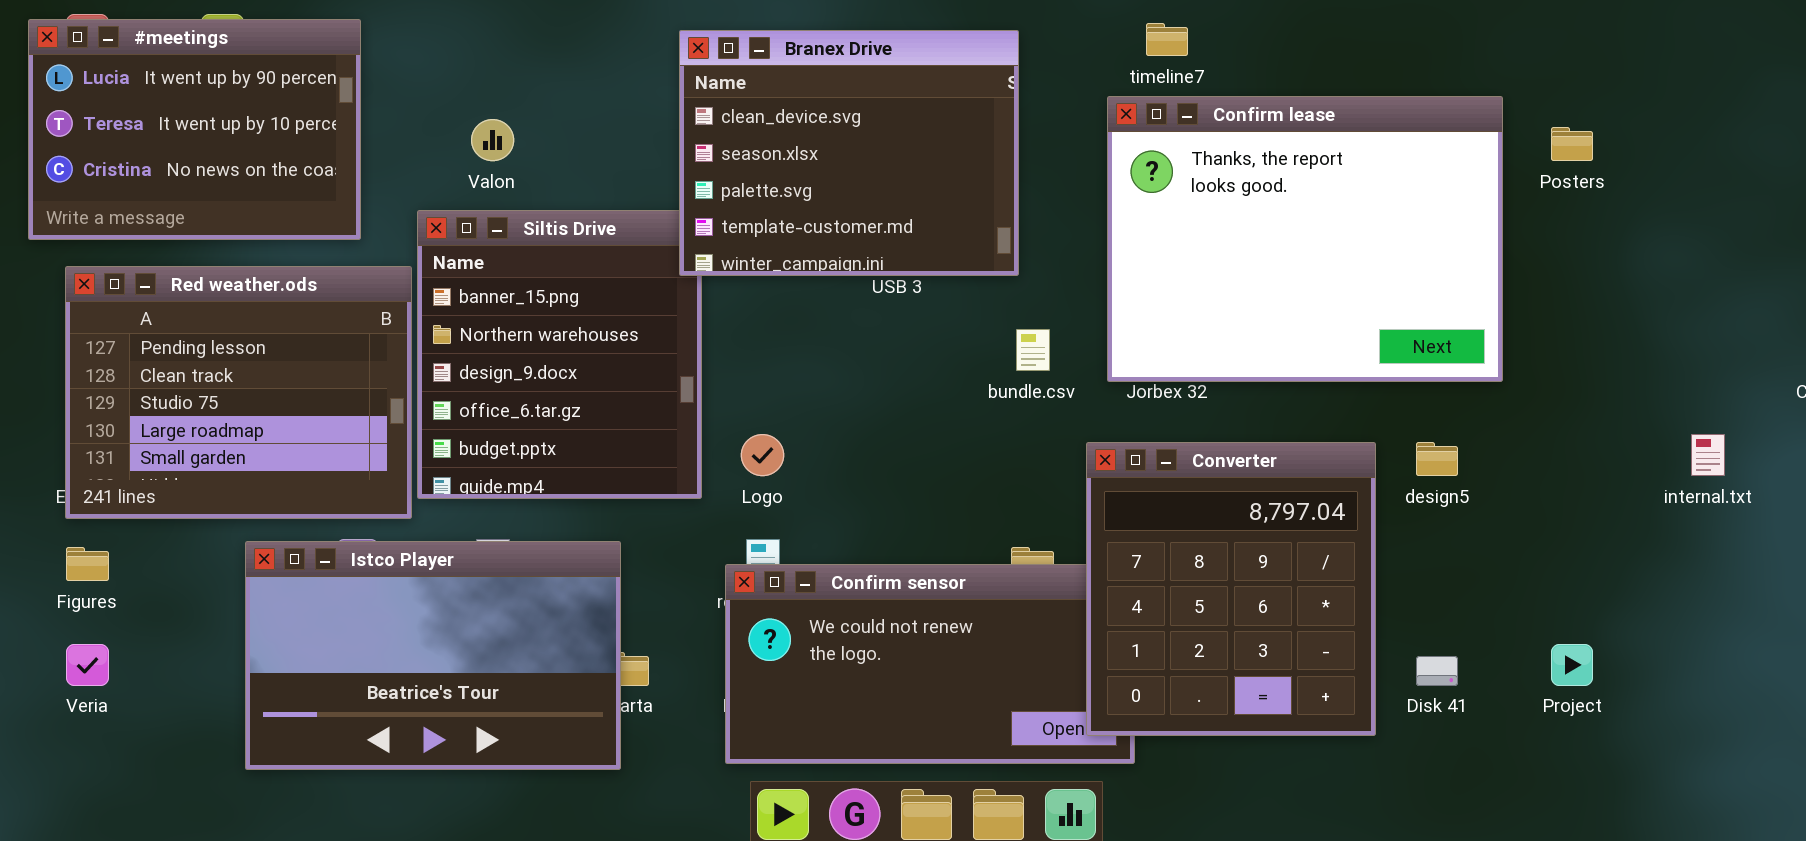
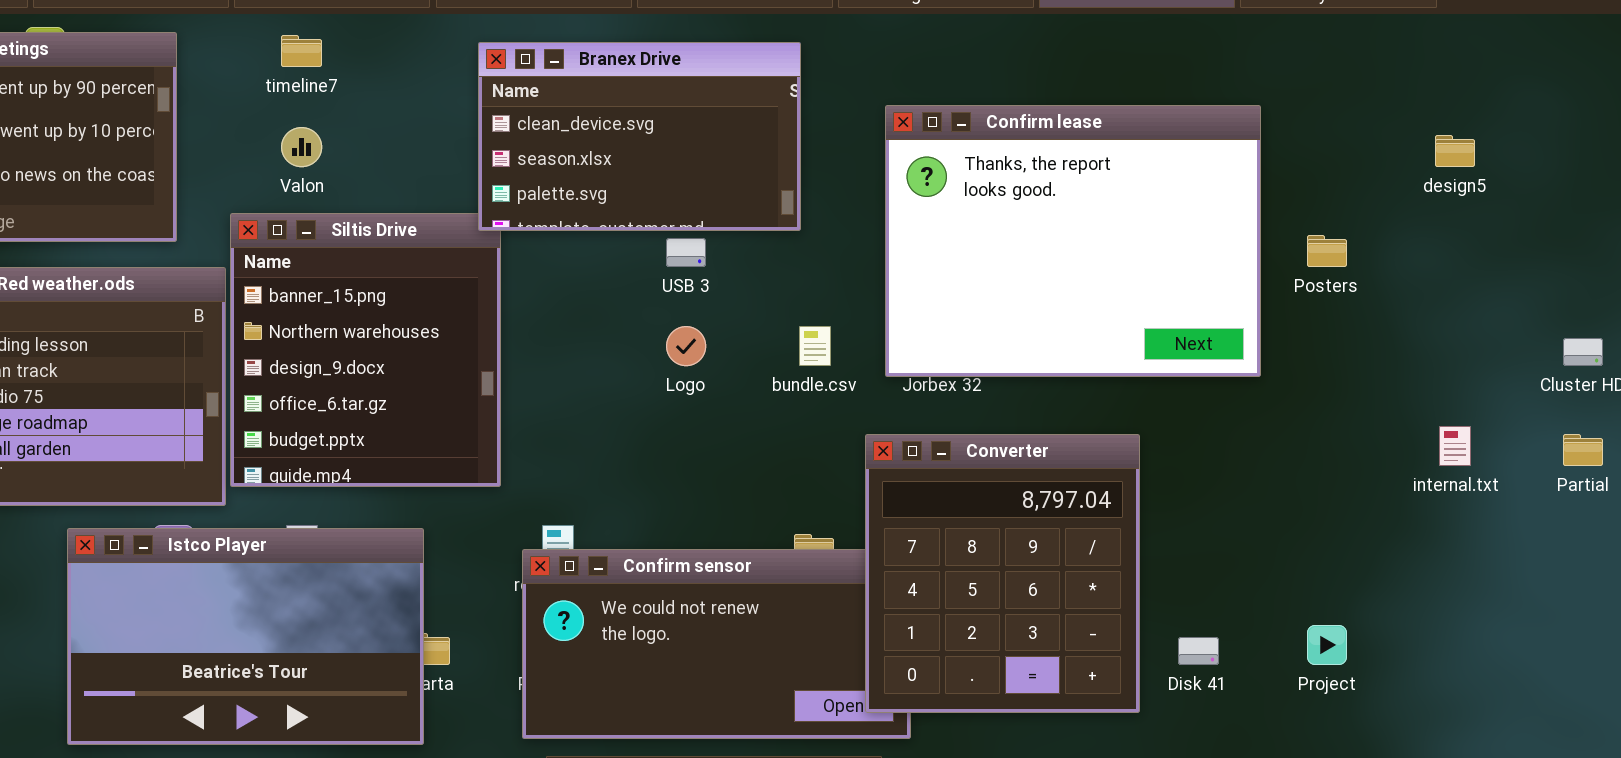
timeline7: [1146,23,1188,56] -> [281,35,322,67], moved
Branex Drive: [679,30,1019,276] -> [478,42,801,231], resized
Posters: [1551,127,1593,161] -> [1307,235,1347,267], moved
Logo: [741,434,784,476] -> [666,326,706,366], moved
design5: [1416,442,1458,476] -> [1435,135,1475,167], moved

